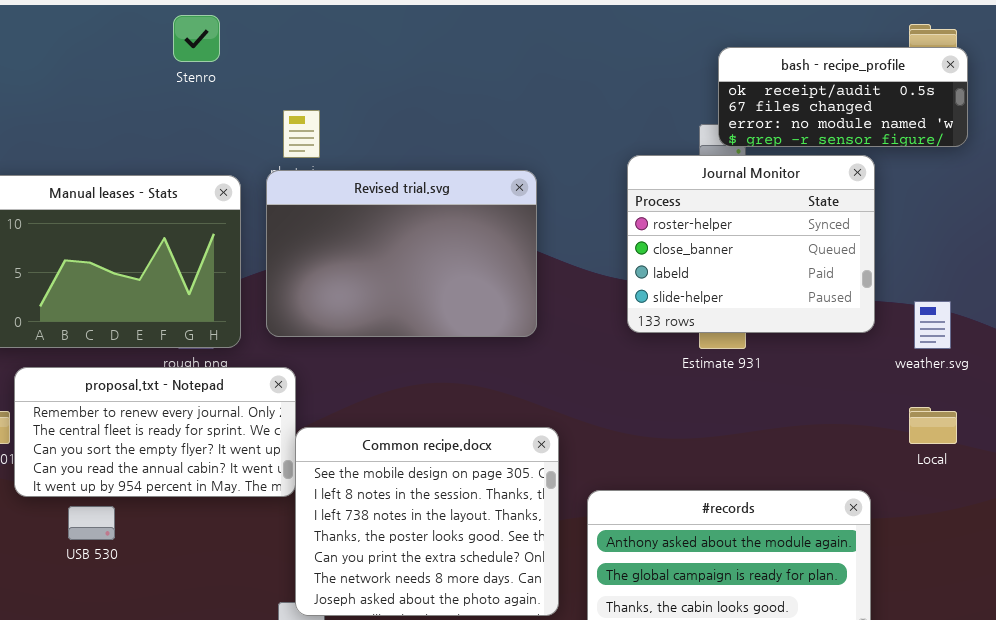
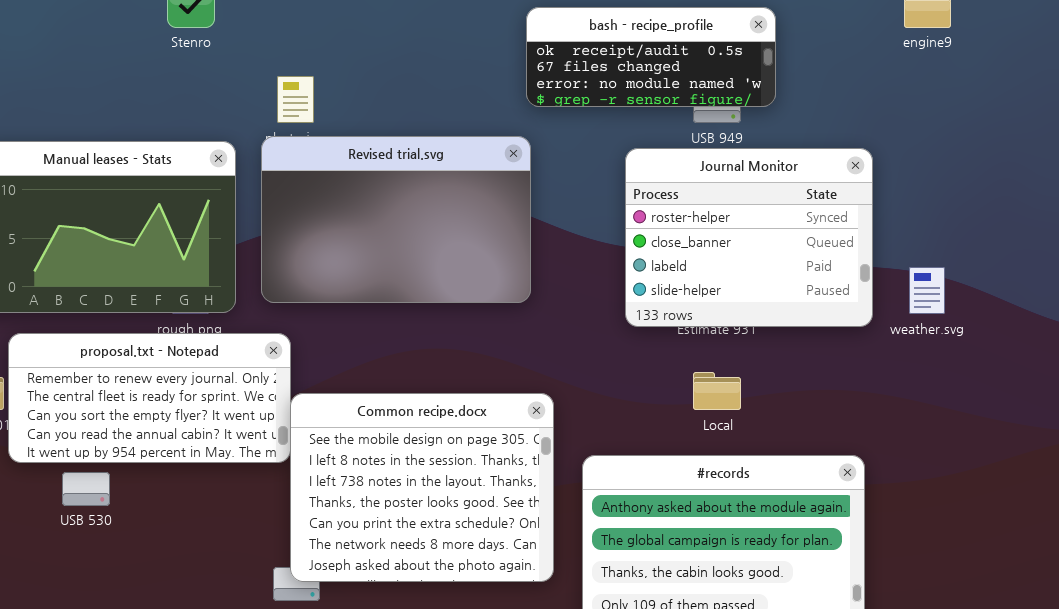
bash - recipe_profile: [718,47,968,147] -> [526,7,776,107], moved
Journal Monitor: [627,155,875,333] -> [625,148,873,327], moved
Local: [909,407,957,444] -> [693,372,741,410], moved

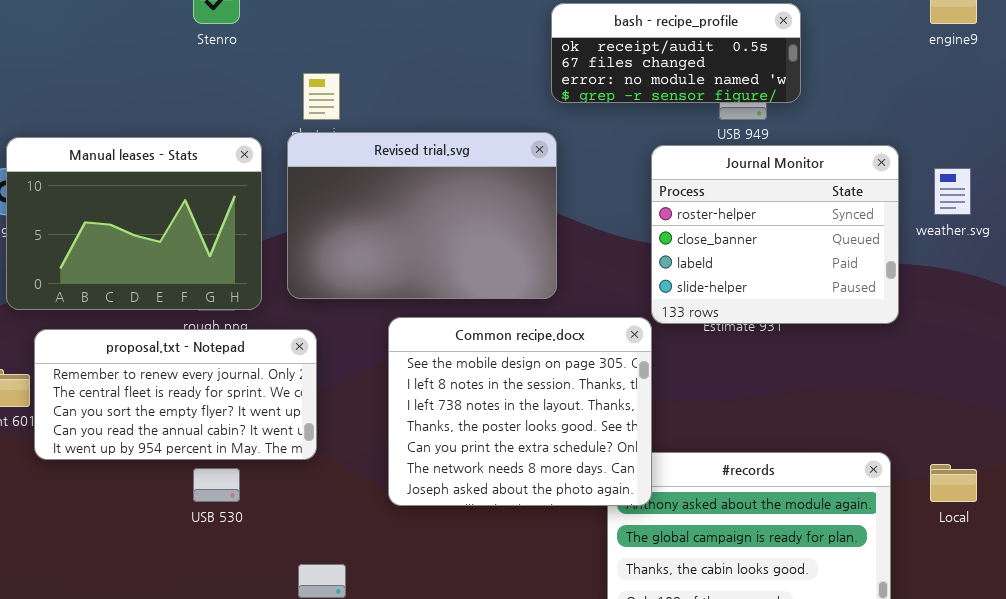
weather.svg: [909,267,945,314] -> [934,168,971,215], moved
Local: [693,372,741,410] -> [930,464,977,502], moved
Common recipe.docx: [290,393,554,582] -> [388,317,652,506], moved
USB 530: [62,472,110,506] -> [193,468,240,502], moved

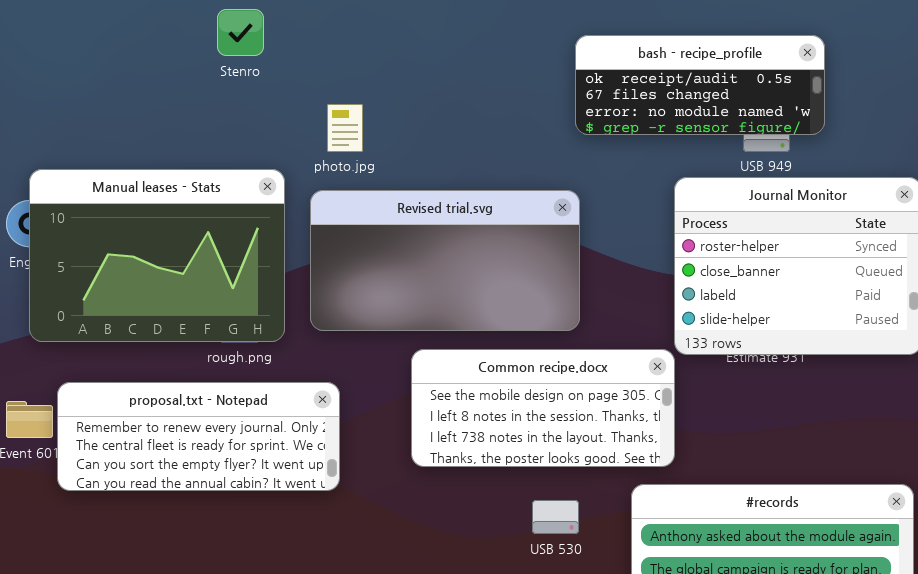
Revised trial.svg: [287,132,557,299] -> [310,190,580,331], resized
Common recipe.docx: [388,317,652,506] -> [411,349,675,467], resized
proposal.txt - Notepad: [34,329,317,460] -> [57,382,340,491], resized
USB 530: [193,468,240,502] -> [532,500,579,534], moved

